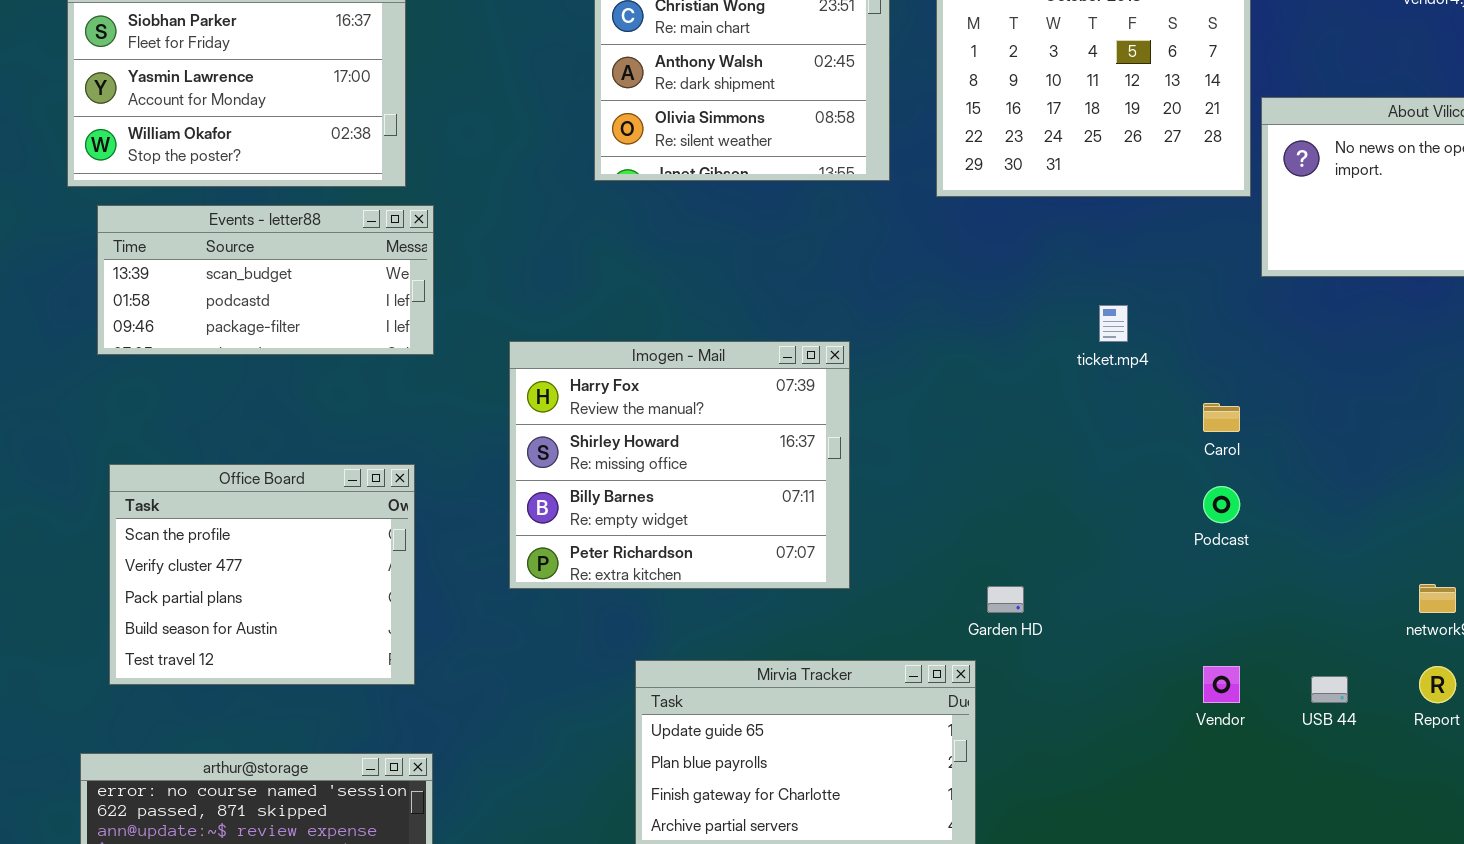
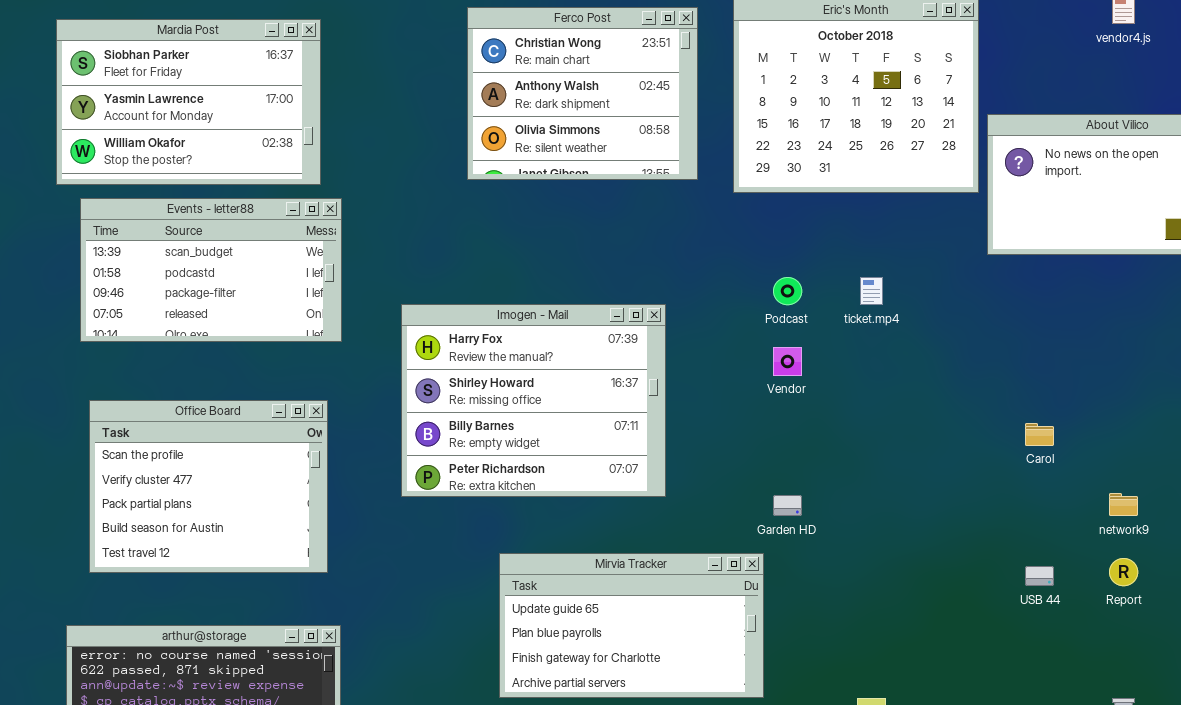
Events - letter88: [97,205,434,355] -> [80,198,342,342], resized
Carol: [1203,403,1240,432] -> [1025,423,1054,446], moved
Podcast: [1203,486,1240,523] -> [773,277,802,305], moved
Vendor: [1203,666,1240,703] -> [773,347,802,376], moved

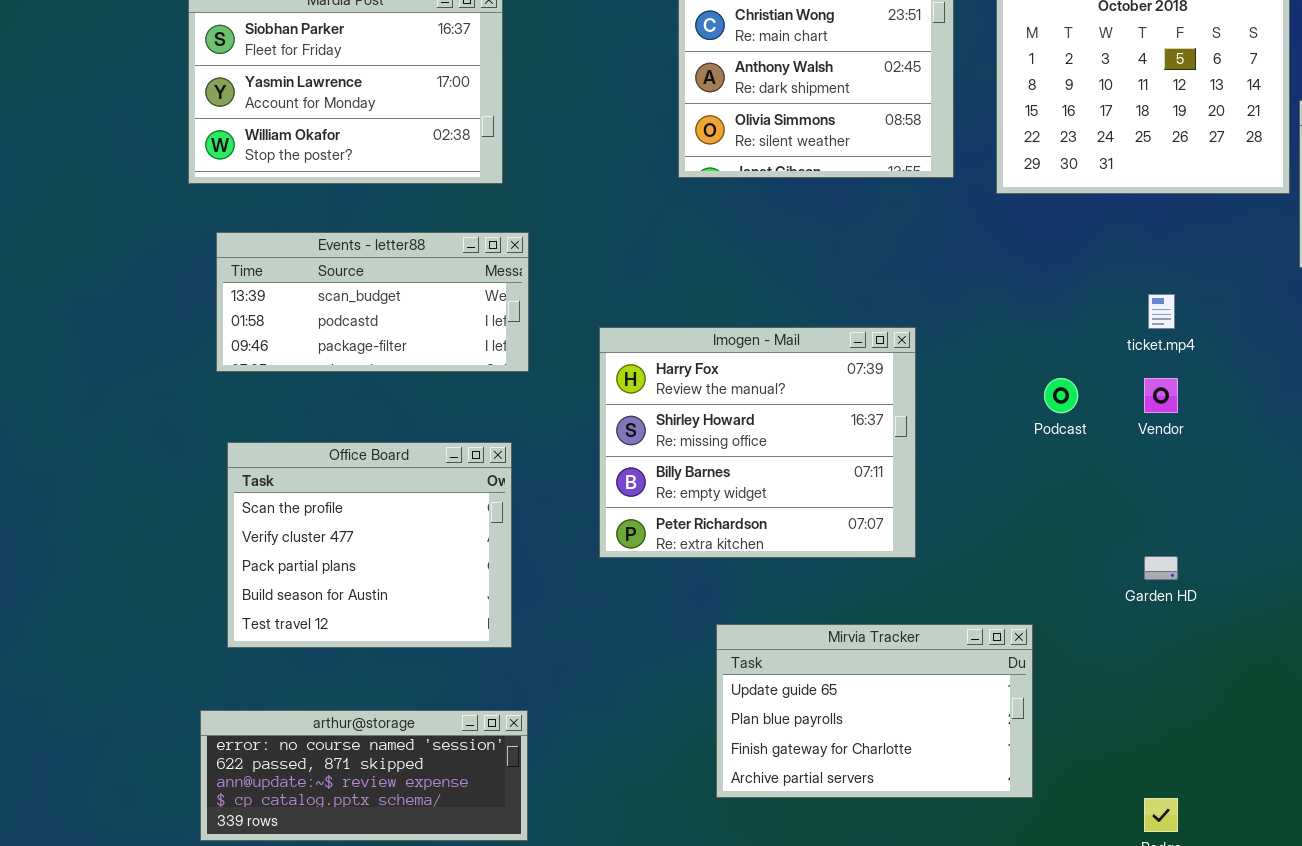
Events - letter88: [80,198,342,342] -> [216,232,529,372], resized
Podcast: [773,277,802,305] -> [1044,378,1078,413], moved
Vendor: [773,347,802,376] -> [1144,378,1178,413], moved
Garden HD: [773,495,802,516] -> [1144,556,1178,580], moved

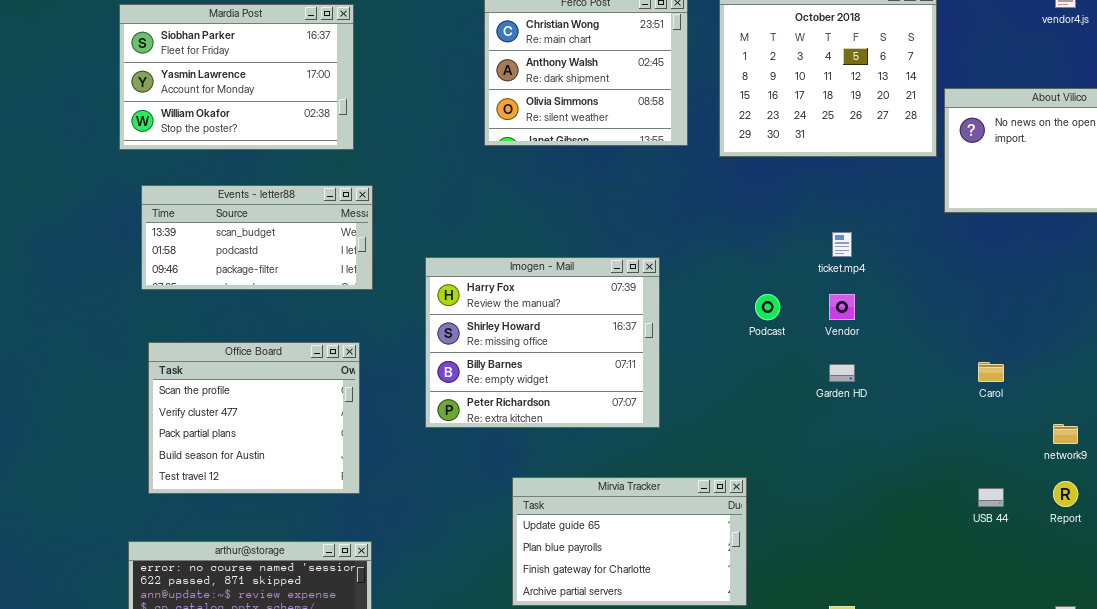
Garden HD: [1144,556,1178,580] -> [829,364,855,382], moved

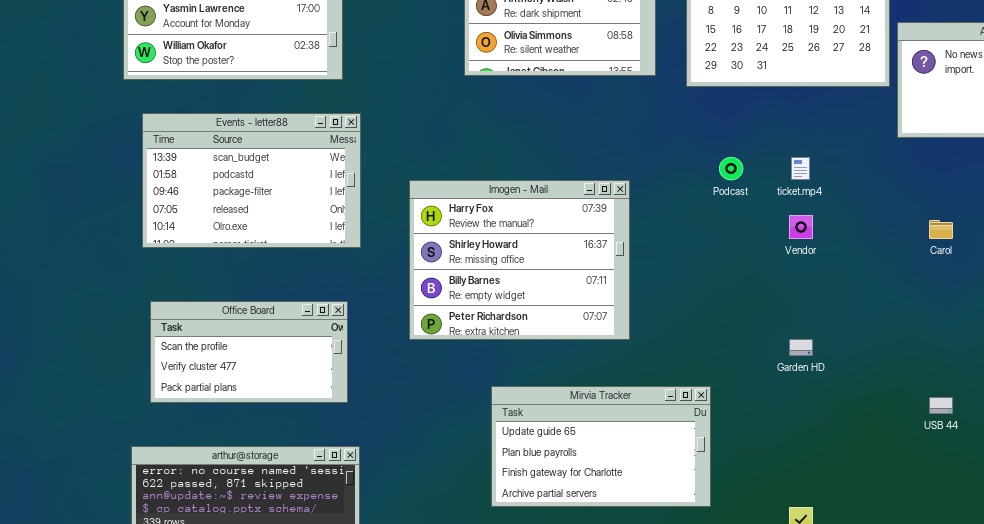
Events - letter88: [141,185,373,290] -> [142,113,361,248], resized
Podcast: [755,294,780,320] -> [719,157,743,180], moved
Office Board: [148,342,360,494] -> [150,301,348,403], resized
Carol: [978,362,1004,382] -> [929,220,953,239], moved
Garden HD: [829,364,855,382] -> [789,339,813,356], moved

